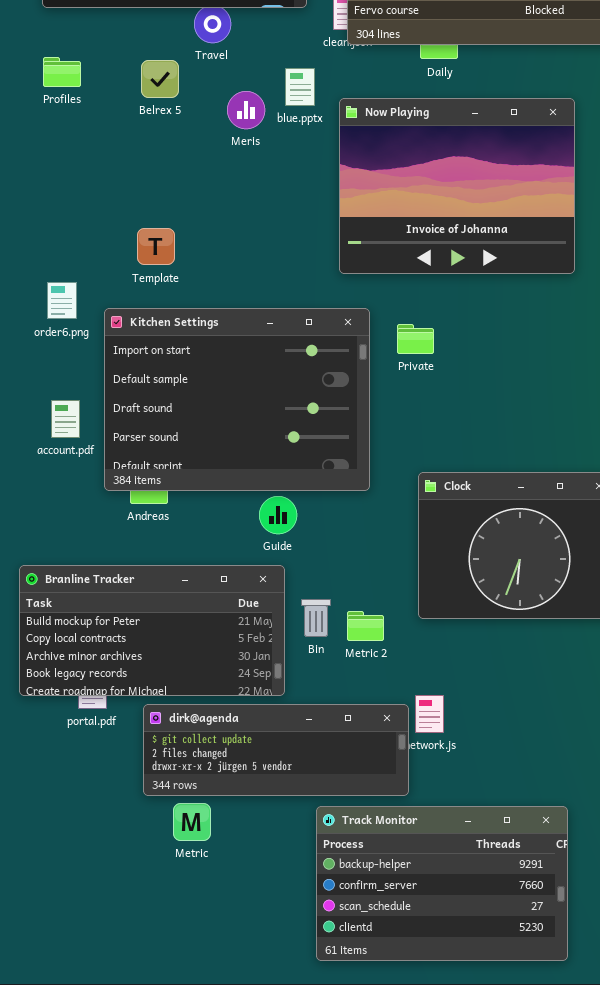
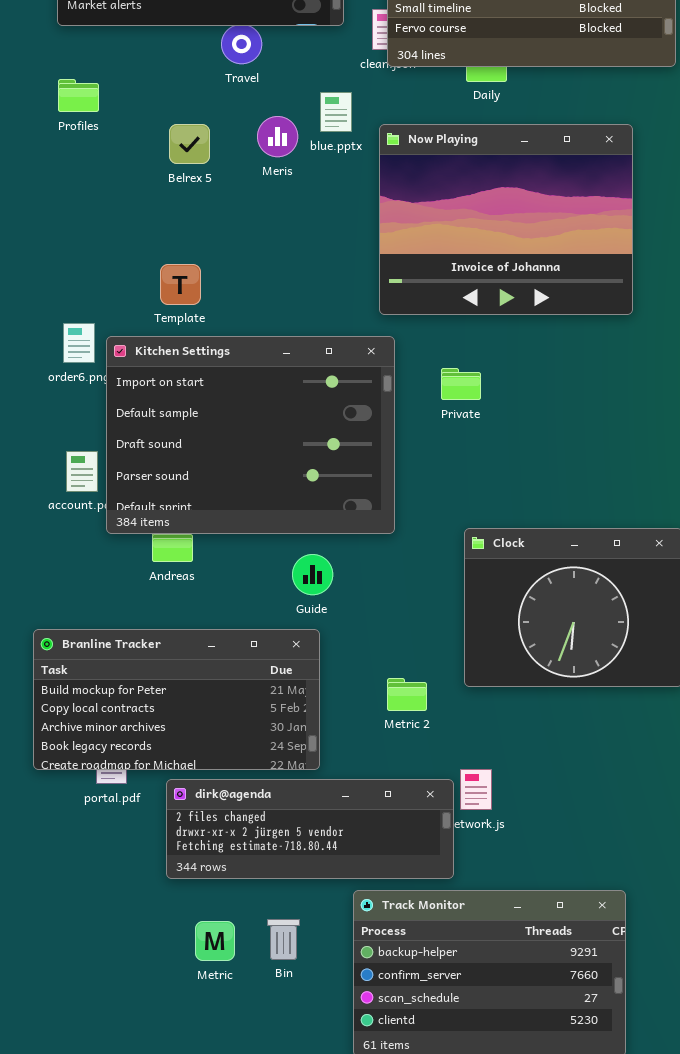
Belrex 5: [141,60,179,98] -> [169,124,210,164], moved
Kitchen Settings: [104,308,370,491] -> [106,336,395,534], moved
Bin: [301,599,331,637] -> [267,919,300,960], moved
dirk@agenda: [143,704,409,796] -> [166,779,454,879], scrolled down 1 row
Metric: [173,803,211,841] -> [195,921,235,961], moved

